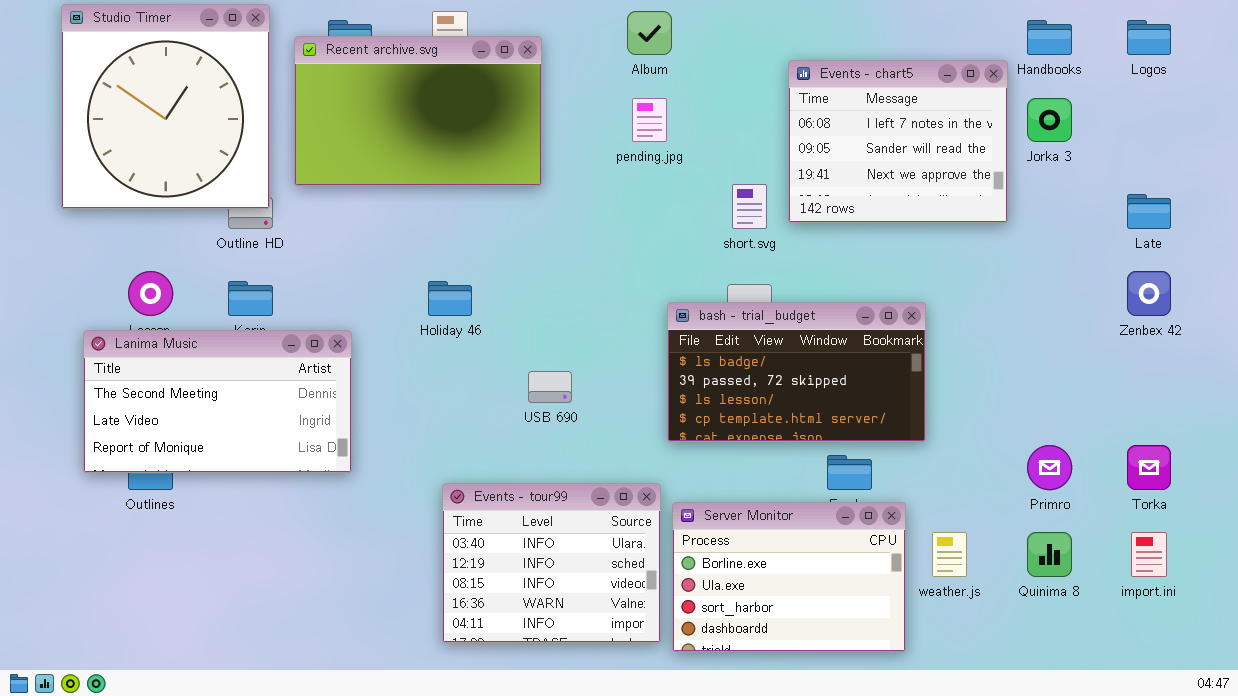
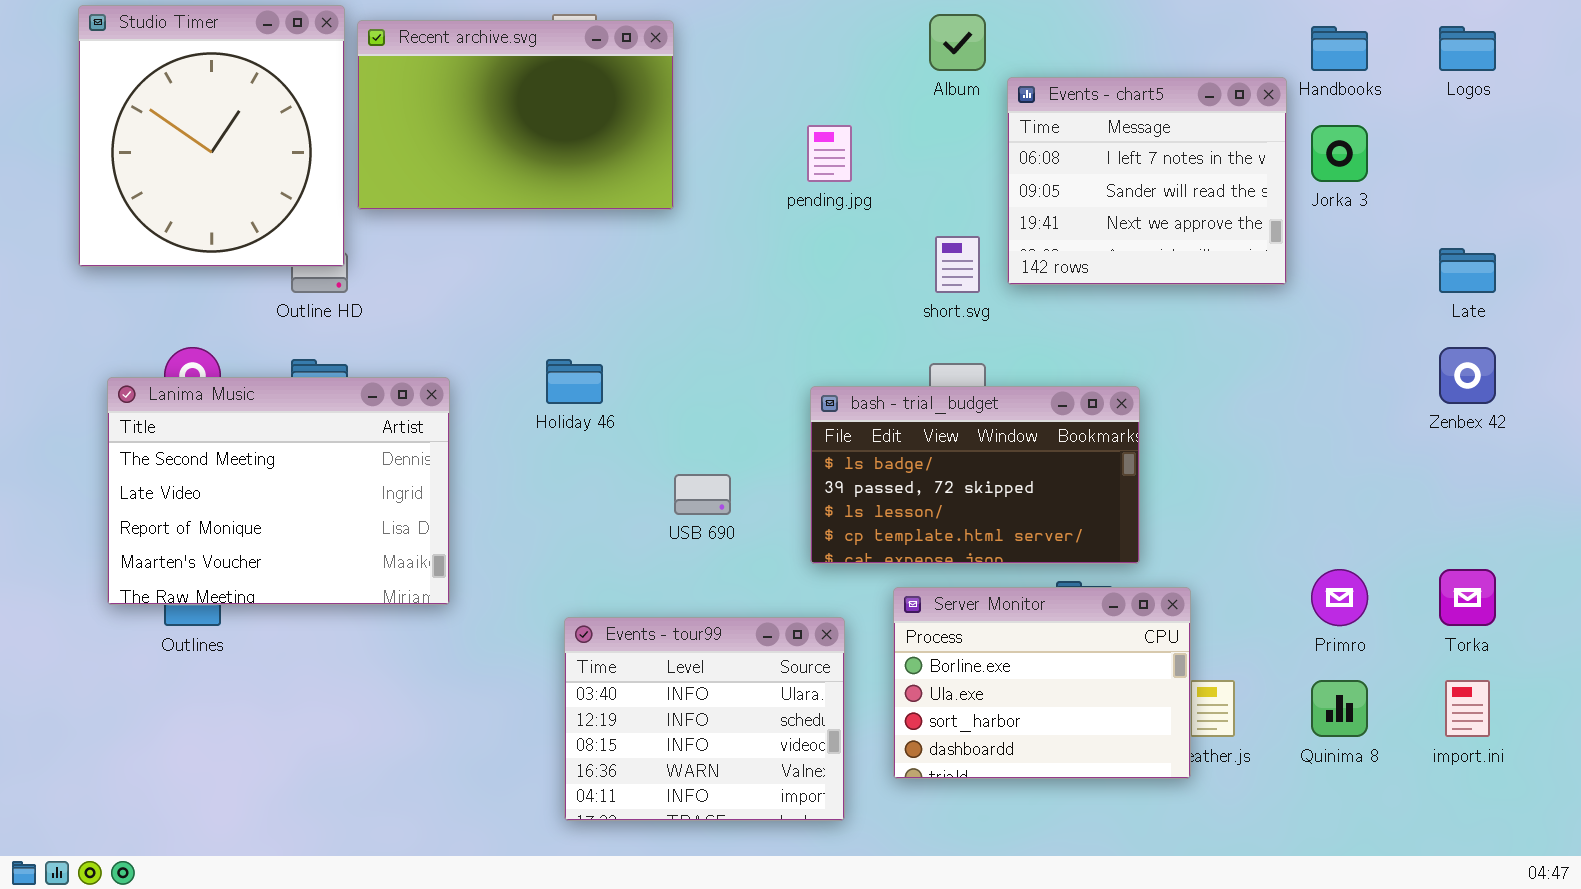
Album: [627,11,672,55] -> [929,14,986,71], moved
Recent archive.svg: [294,36,542,186] -> [357,20,674,210], moved
bash - trial_budget: [667,302,926,442] -> [810,386,1140,564], moved
Lanima Music: [83,330,352,473] -> [107,377,450,605], resized
Server Monitor: [672,502,906,652] -> [893,587,1191,779], moved

